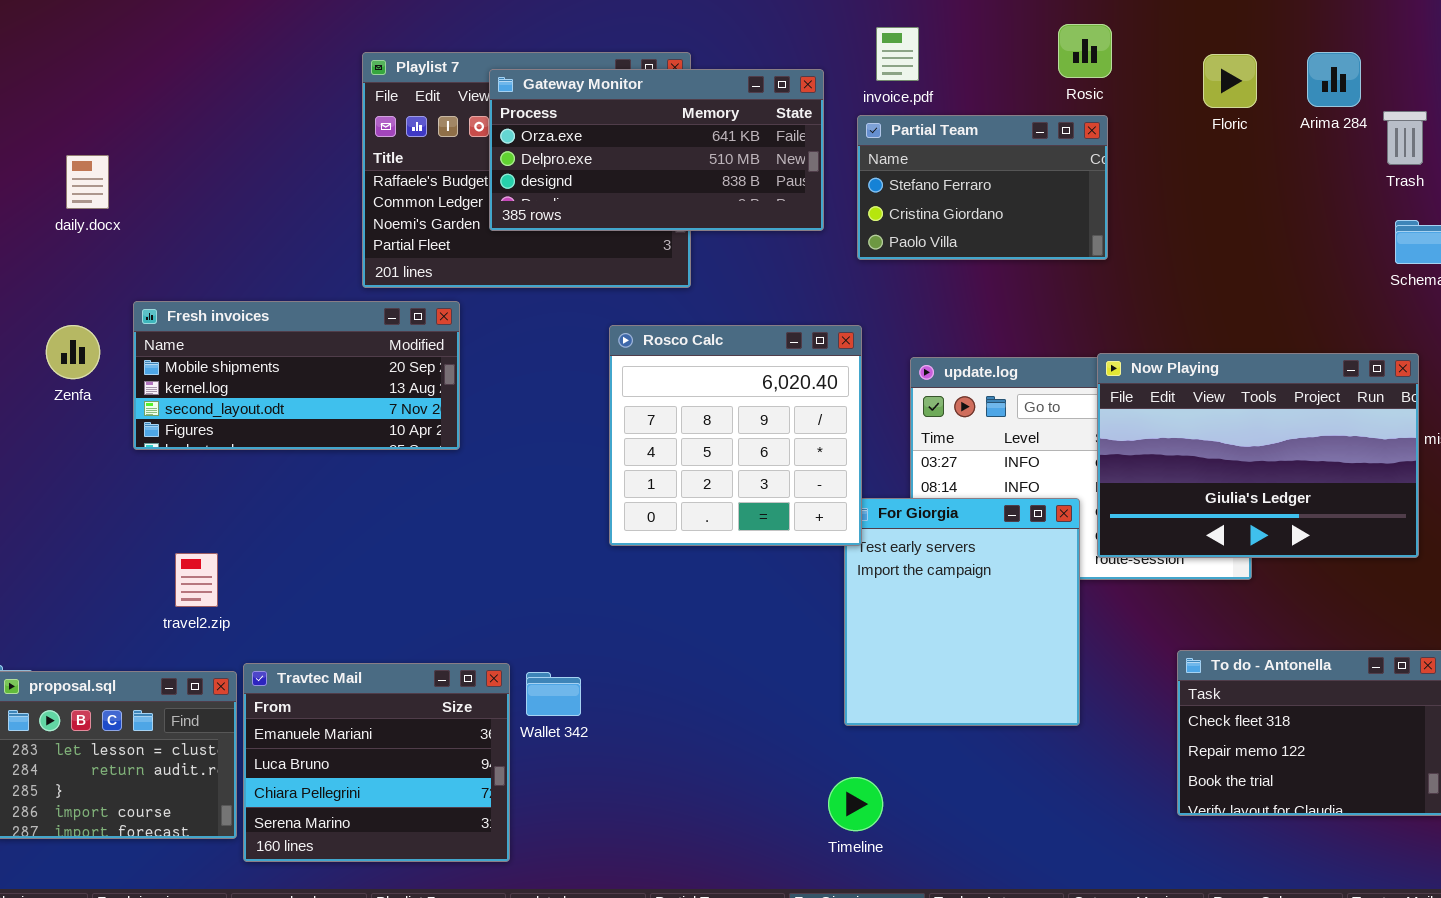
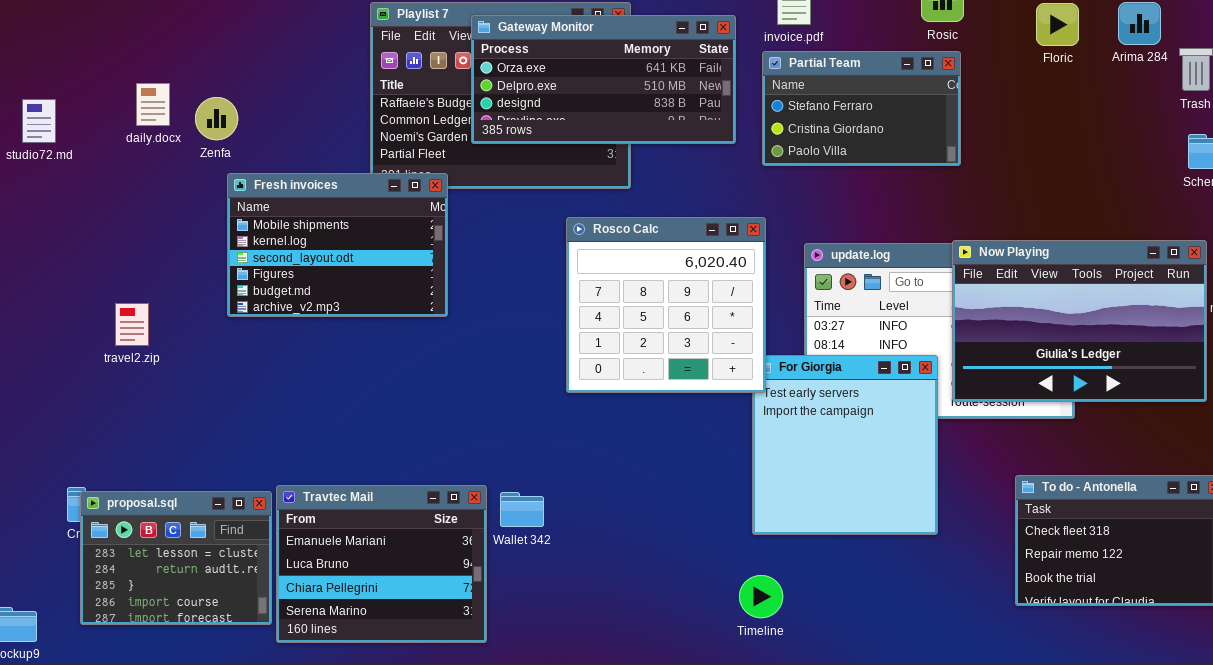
Fresh invoices: [133,301,460,450] -> [227,173,448,317], resized
Zenfa: [46,325,100,379] -> [195,97,238,140], moved
travel2.zip: [175,553,218,607] -> [115,303,149,346], moved

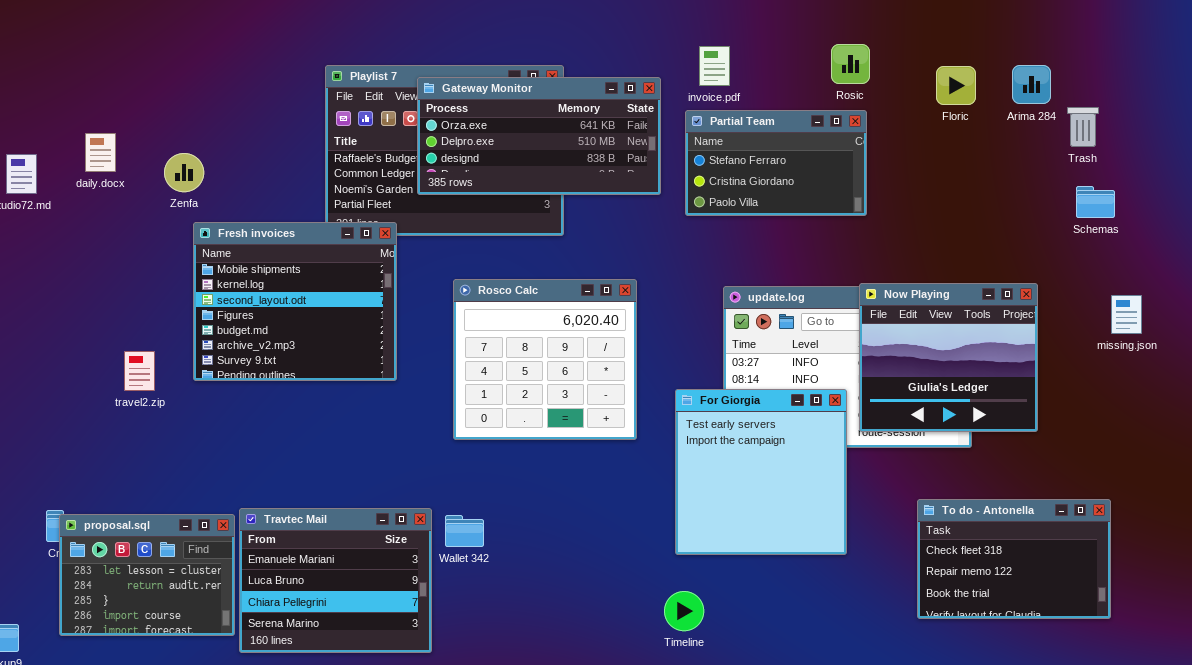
daily.docx: [136,83,170,126] -> [85,133,116,172], moved
Fresh invoices: [227,173,448,317] -> [193,222,397,381], resized
Rosco Calc: [566,217,766,393] -> [453,279,637,440], moved
Now Playing: [952,240,1207,402] -> [859,283,1038,432], resized
travel2.zip: [115,303,149,346] -> [124,351,155,391], moved

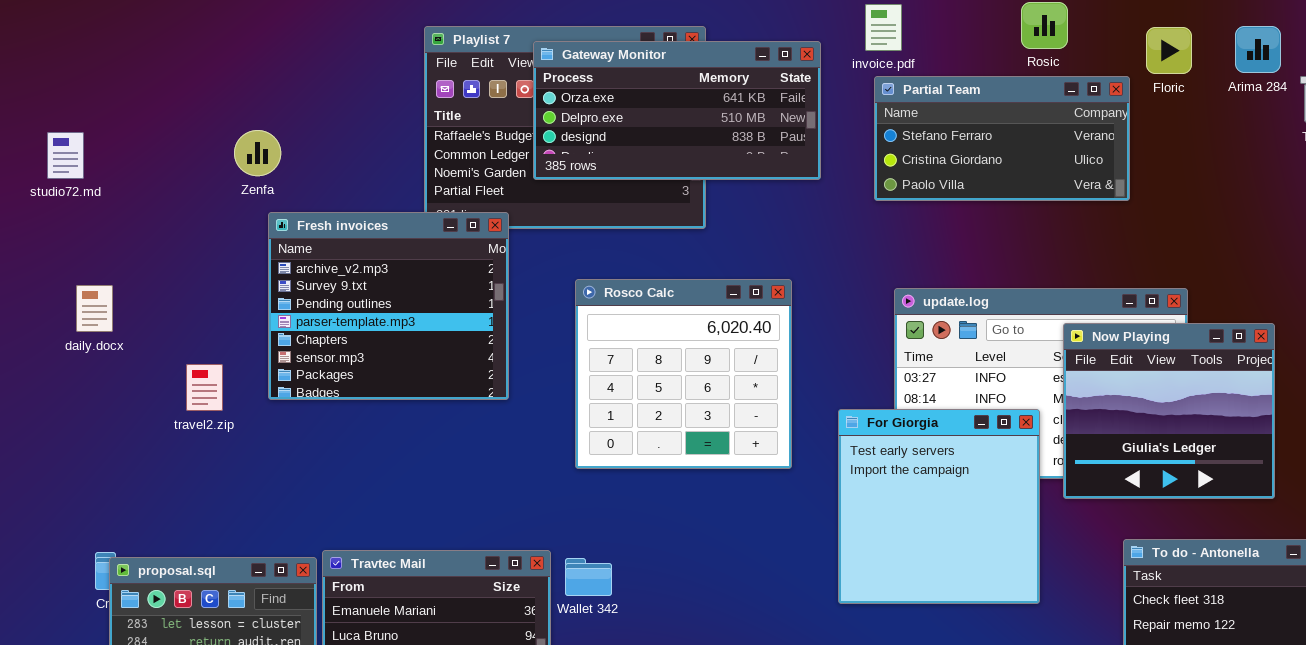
Partial Team: [685,110,867,216] -> [874,76,1130,201], moved, resized
daily.docx: [85,133,116,172] -> [76,285,113,332], moved
Fresh invoices: [193,222,397,381] -> [268,212,509,400], scrolled down 5 rows
Now Playing: [859,283,1038,432] -> [1063,323,1275,499], moved

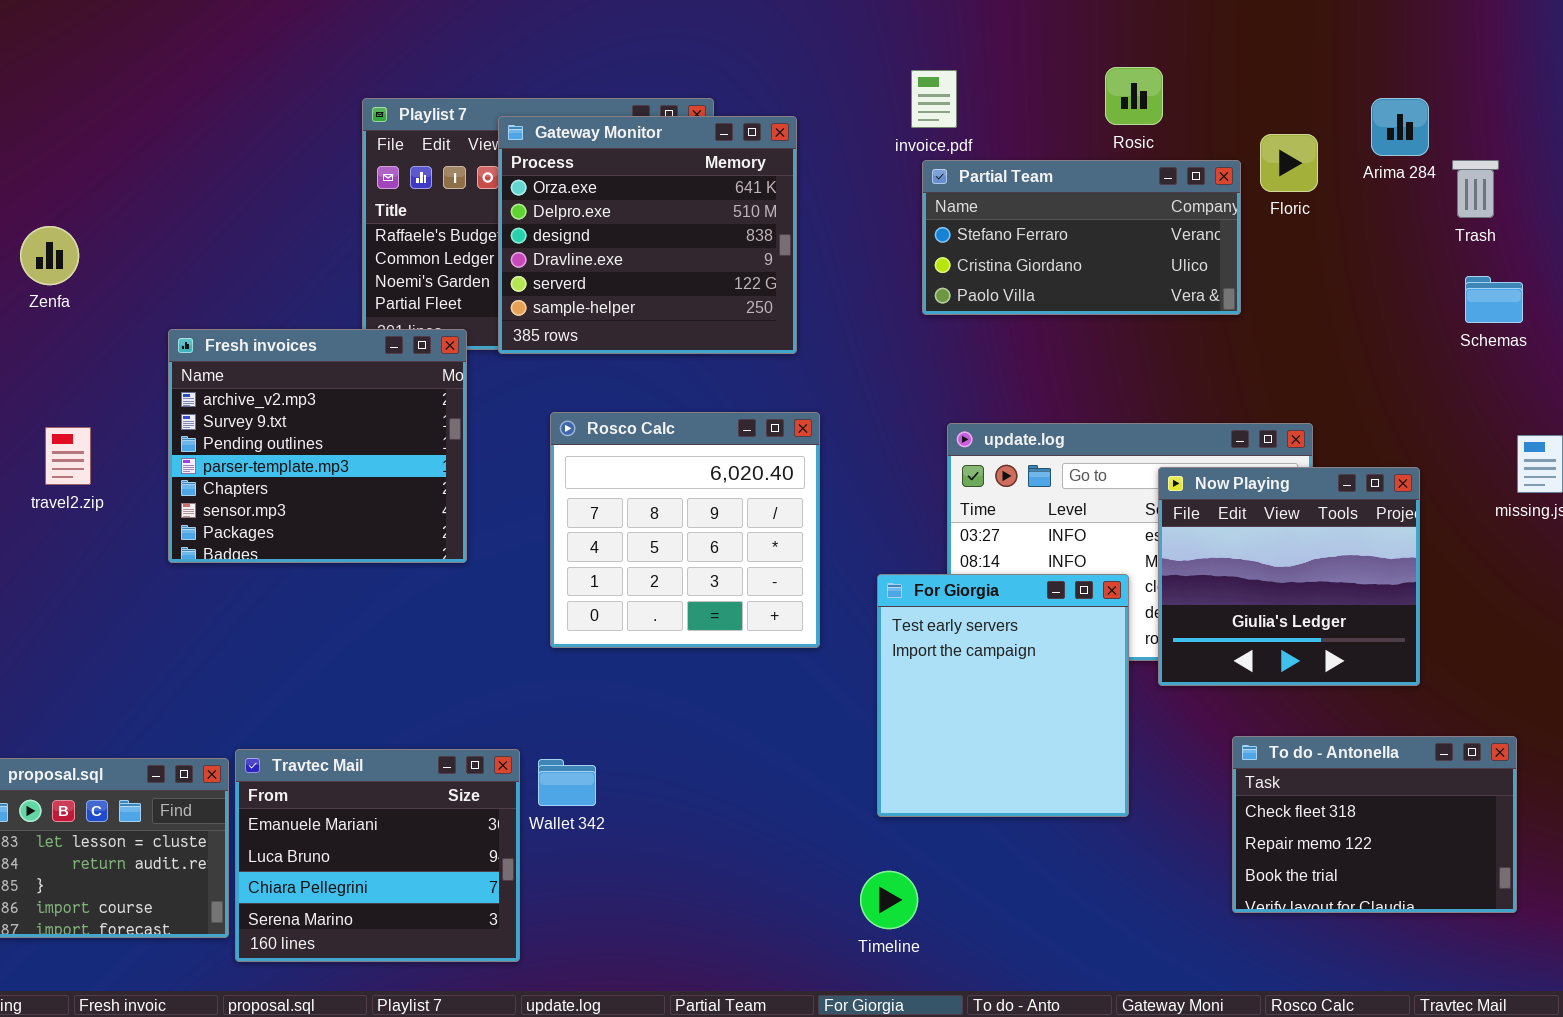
Floric: [1146,27,1192,74] -> [1260,134,1318,192], moved
Gateway Monitor: [533,41,821,180] -> [498,116,797,354], resized
Zenfa: [234,130,281,176] -> [20,226,79,285], moved
travel2.zip: [186,364,223,411] -> [45,427,91,485], moved

